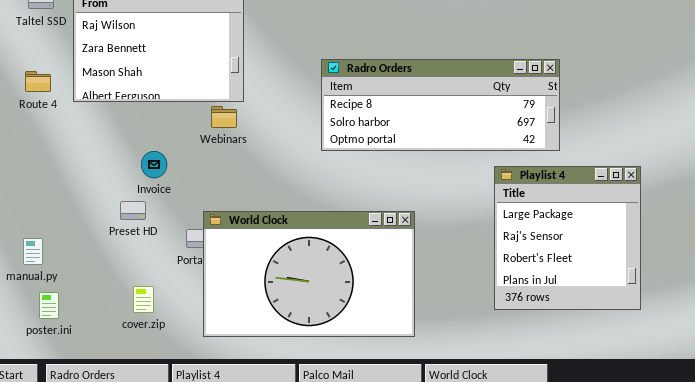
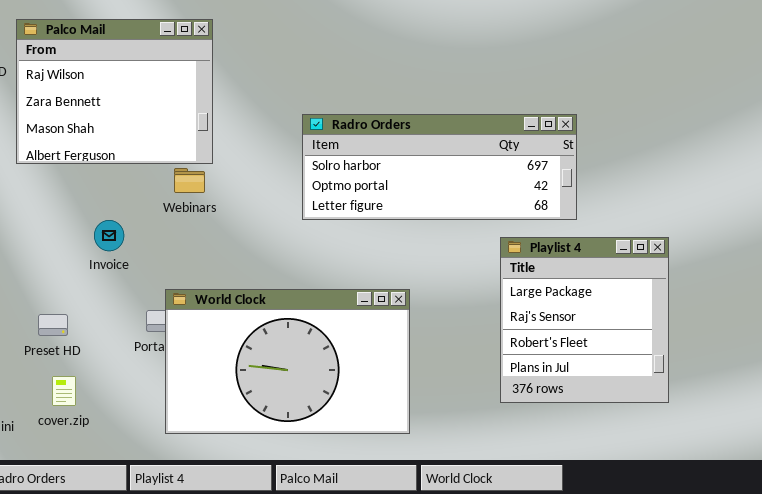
Radro Orders: [321,59,560,151] -> [302,114,577,220], scrolled down 1 row
Preset HD: [120,201,146,220] -> [38,314,68,336], moved
cover.zip: [133,286,154,313] -> [52,376,76,406], moved

